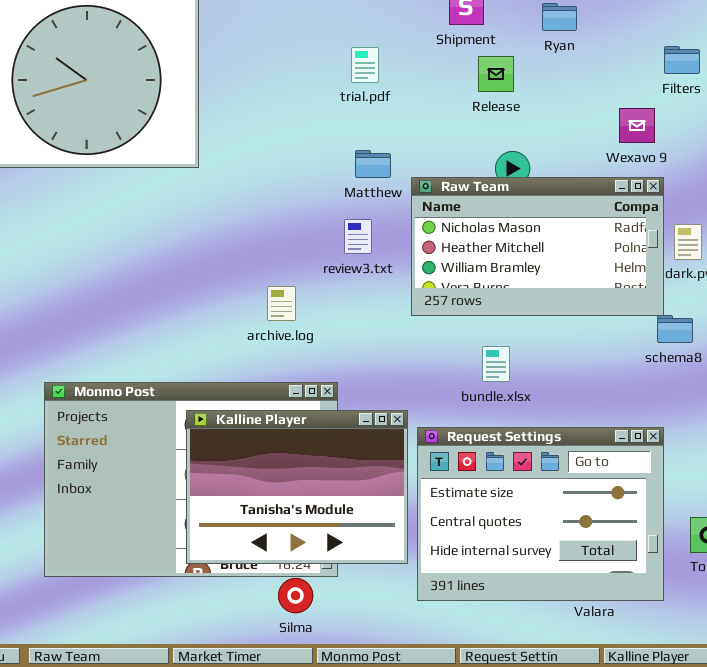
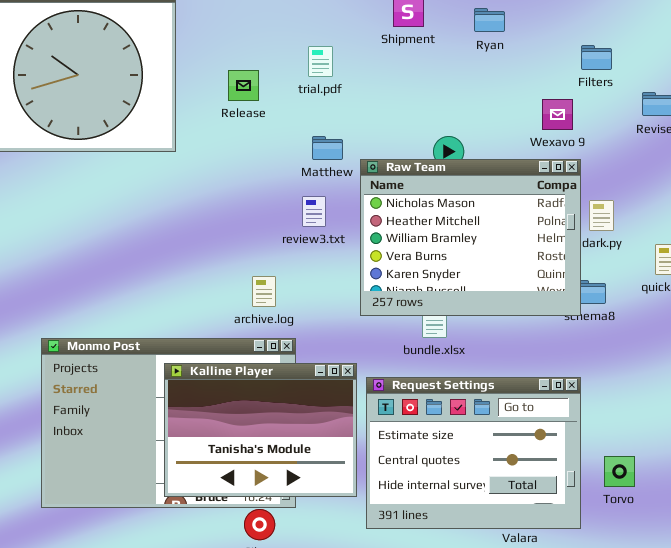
Release: [478,56,514,92] -> [228,70,259,101], moved
Raw Team: [411,177,664,316] -> [360,159,581,316], resized
archive.log: [267,286,296,321] -> [252,276,276,307], moved

